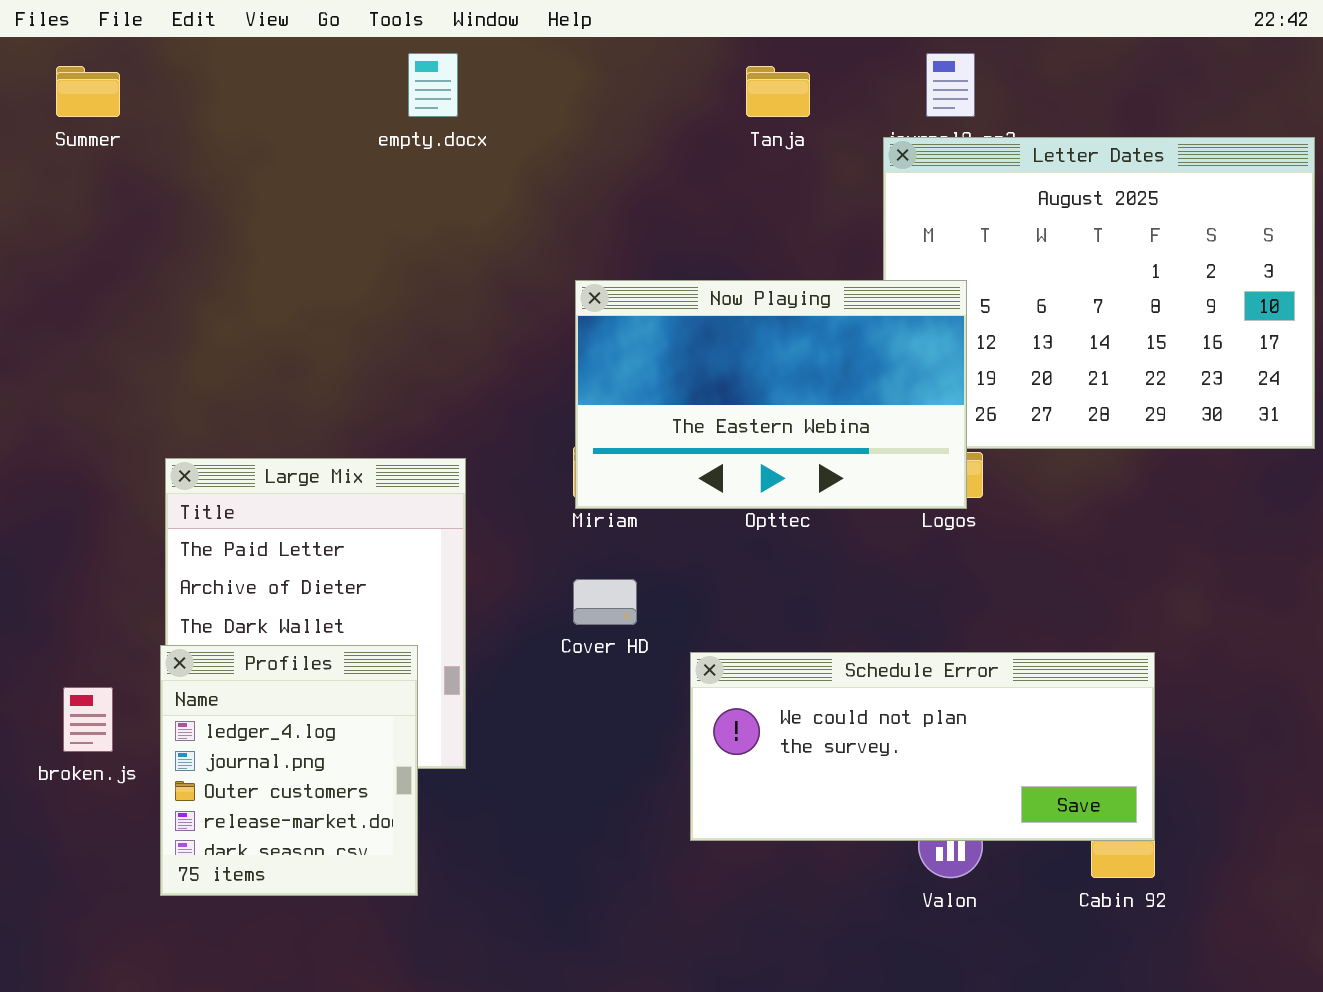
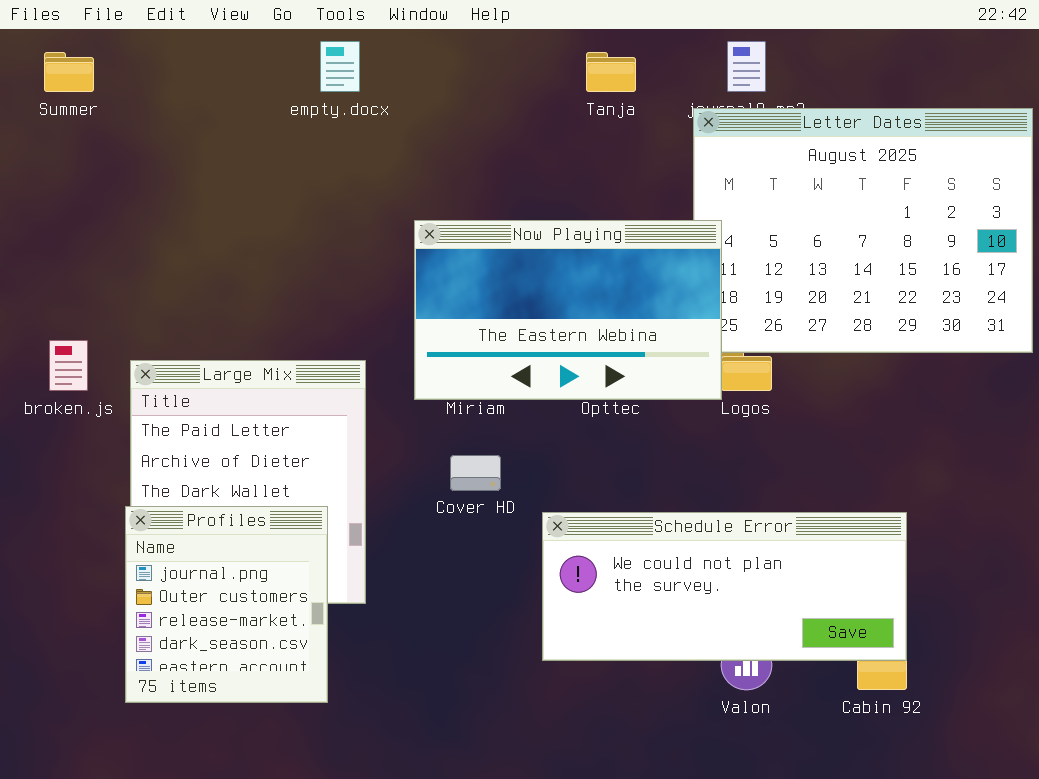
Now Playing: [575,280,967,509] -> [414,220,722,400], moved
Profiles: [160,645,418,896] -> [125,506,328,703], scrolled down 1 row
broken.js: [63,687,113,752] -> [49,340,88,391], moved

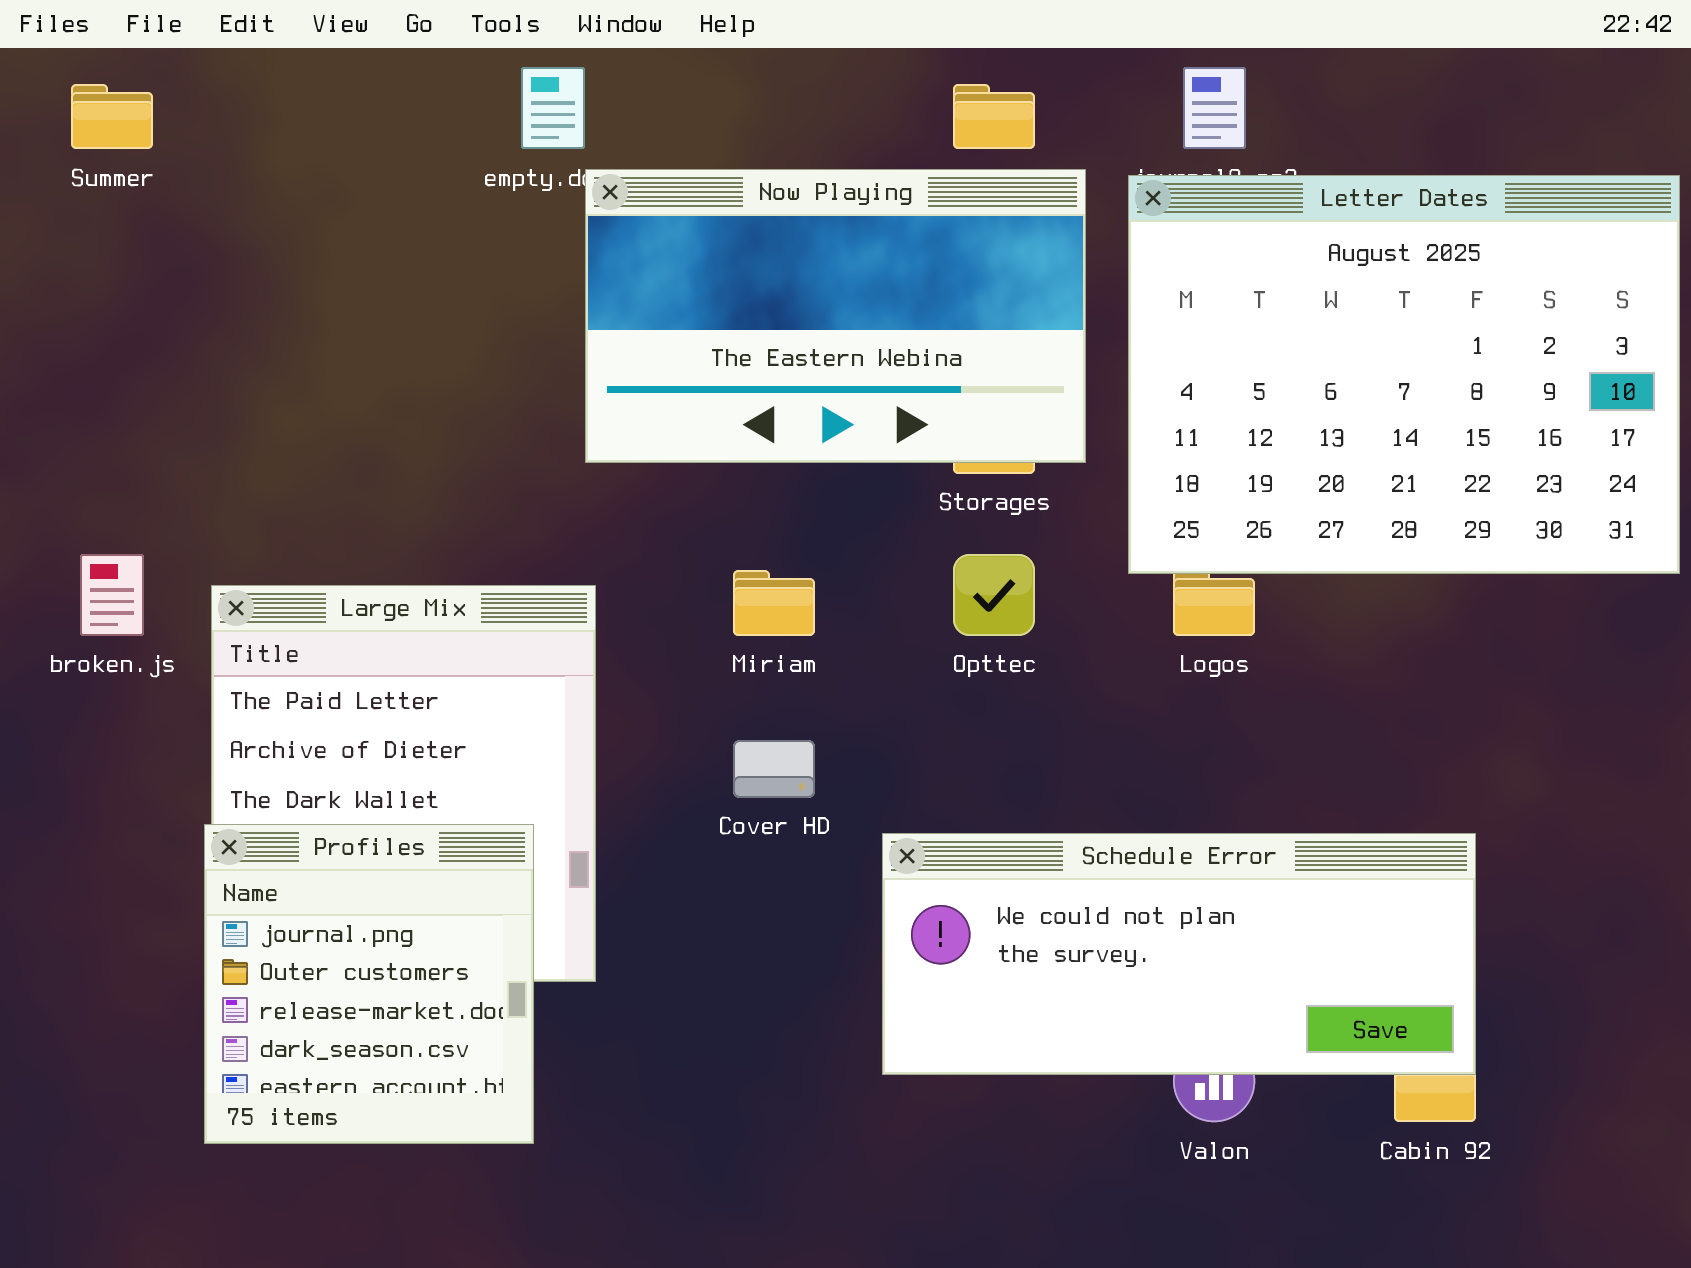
Now Playing: [414,220,722,400] -> [585,169,1086,463], moved

